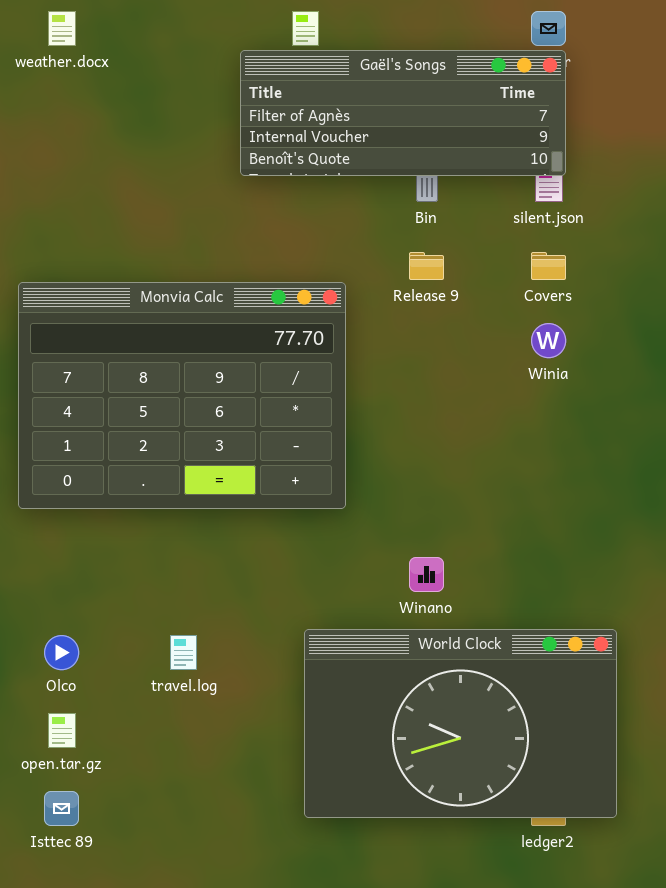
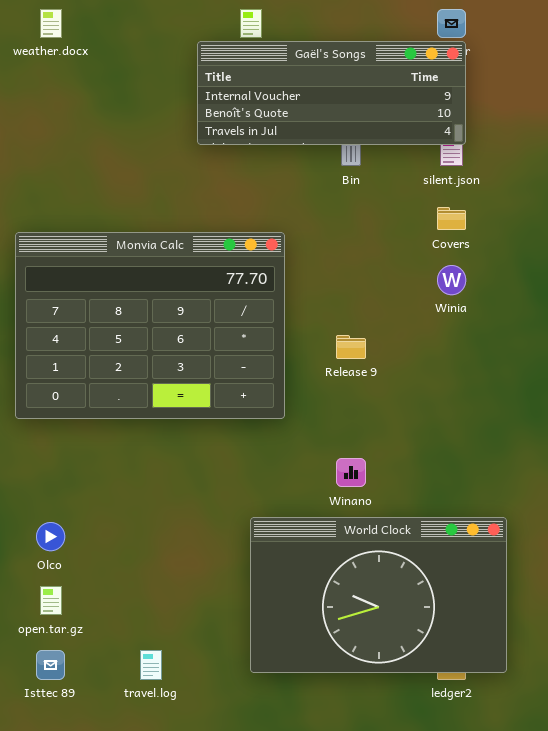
Gaël's Songs: [240,50,566,176] -> [197,41,466,145], scrolled down 1 row
Release 9: [409,252,444,280] -> [336,335,366,359], moved
travel.log: [170,635,197,670] -> [140,650,162,680], moved

